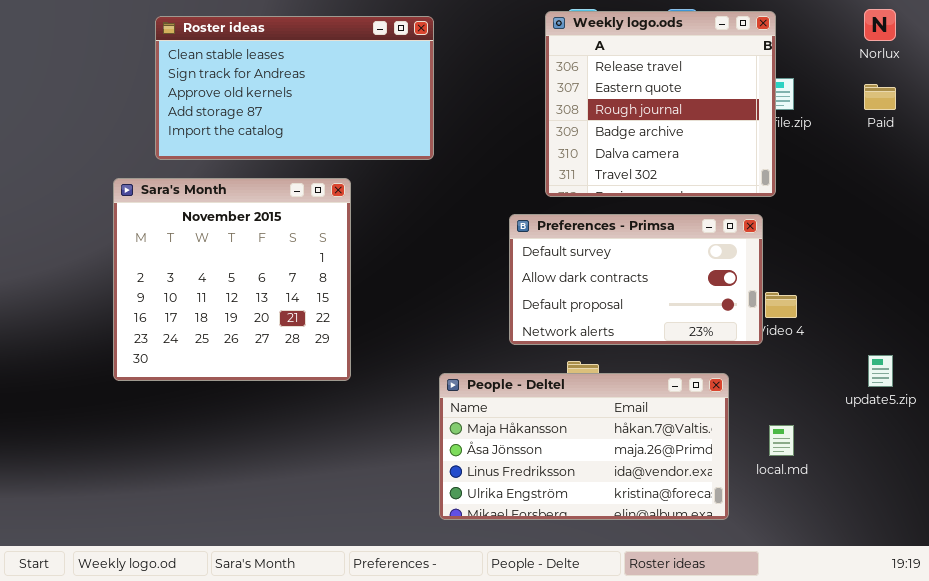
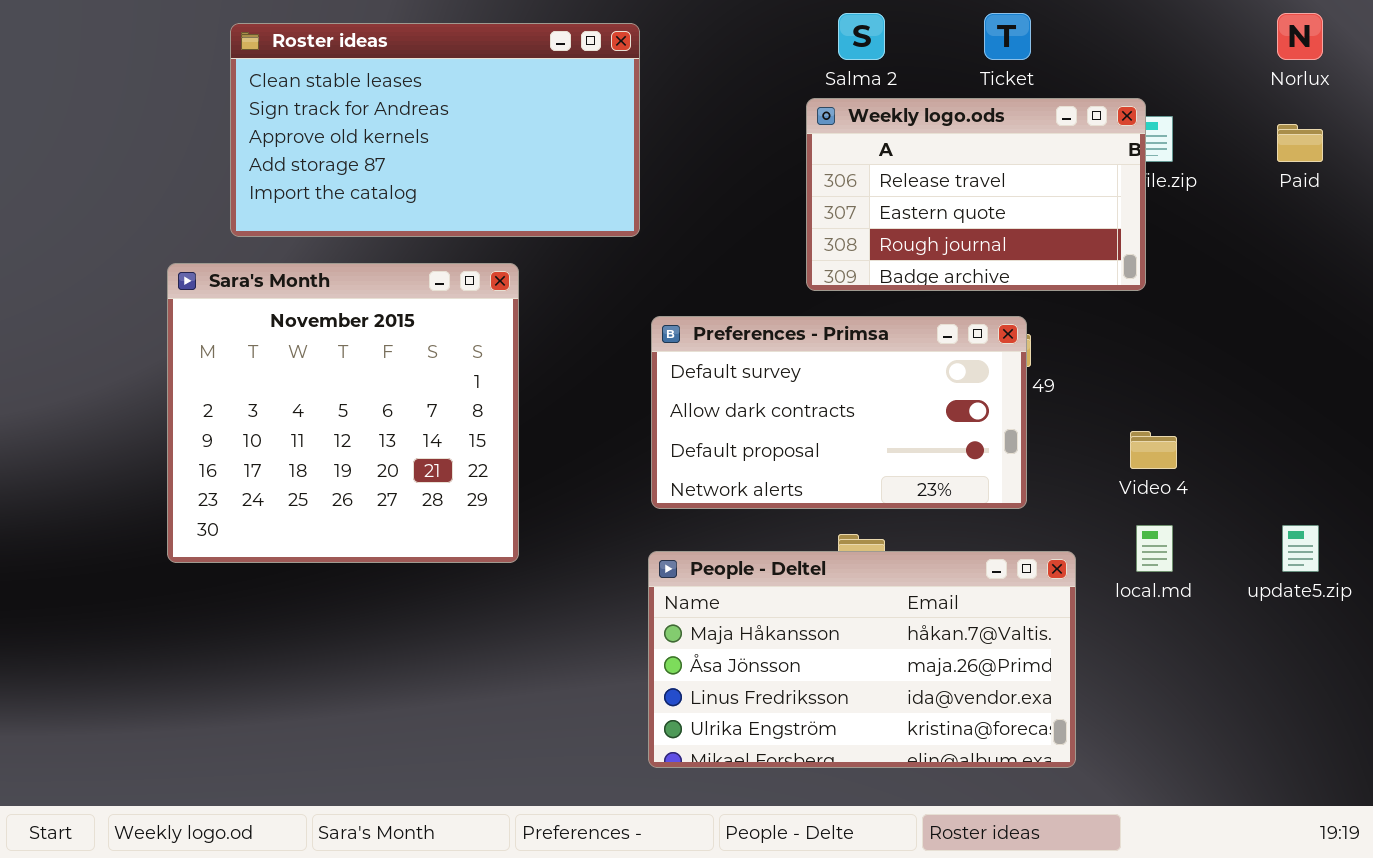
Weekly logo.ods: [545,11,776,197] -> [806,98,1146,291], resized
Preferences - Primsa: [509,214,763,345] -> [651,316,1027,509], moved
local.md: [769,425,794,456] -> [1136,525,1173,572], moved

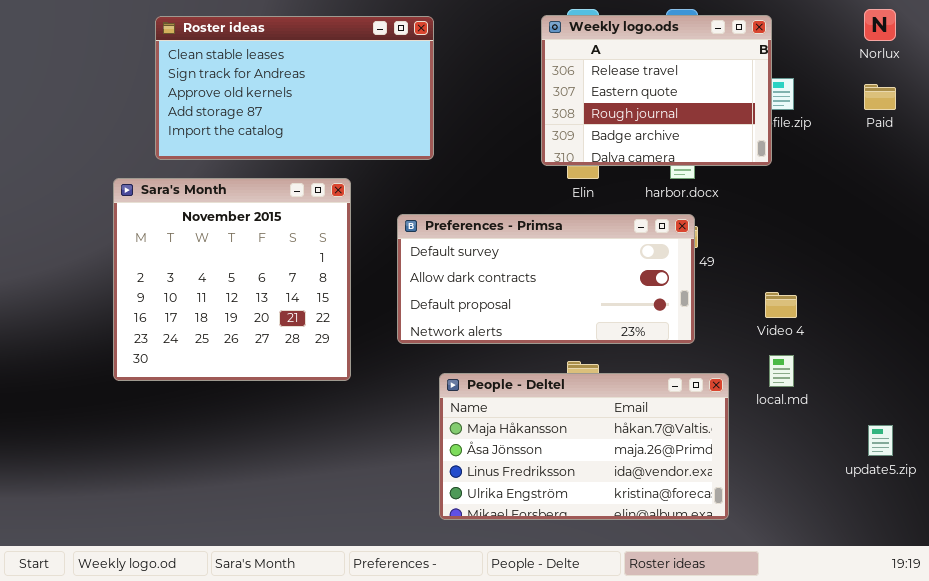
Weekly logo.ods: [806,98,1146,291] -> [541,15,772,166], moved, resized
Preferences - Primsa: [651,316,1027,509] -> [397,214,695,344], resized
update5.zip: [1282,525,1319,572] -> [868,425,893,456], moved

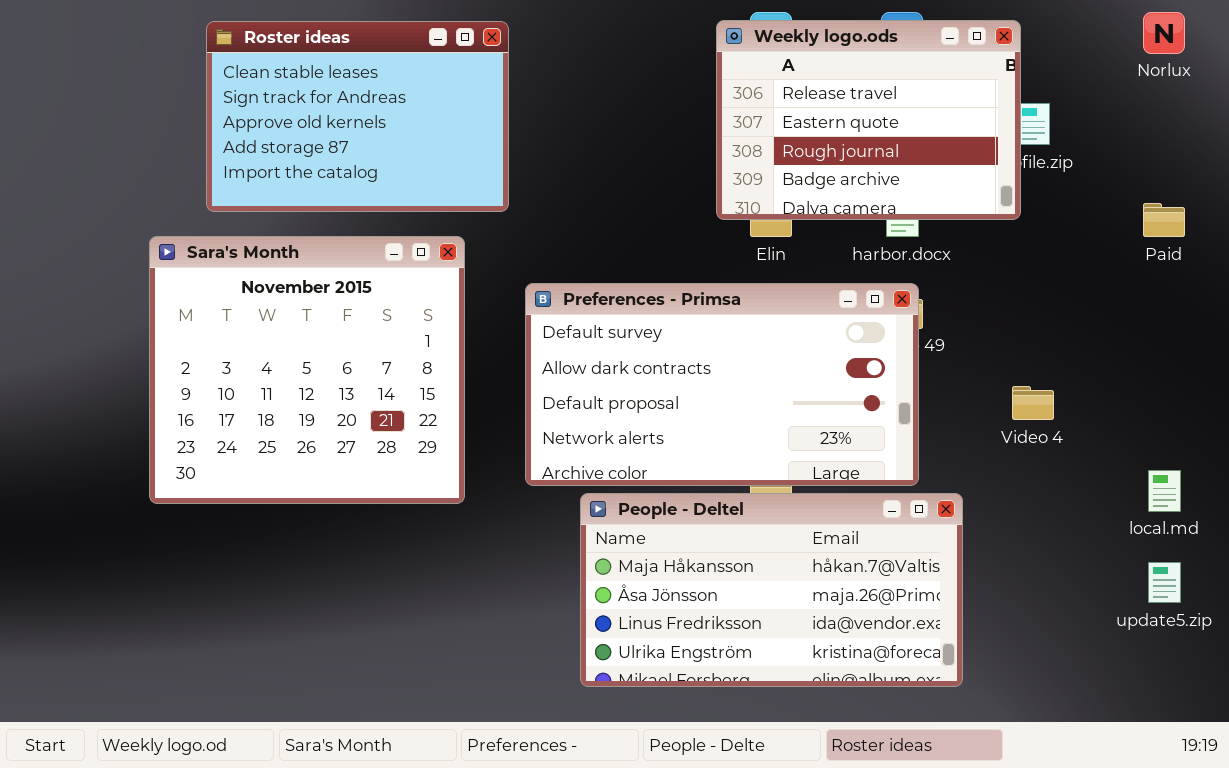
Roster ideas: [155,16,434,160] -> [206,21,509,212], resized
Paid: [864,84,896,110] -> [1143,203,1185,237], moved
Preferences - Primsa: [397,214,695,344] -> [525,283,919,486], resized
local.md: [769,355,794,387] -> [1148,470,1181,512], moved

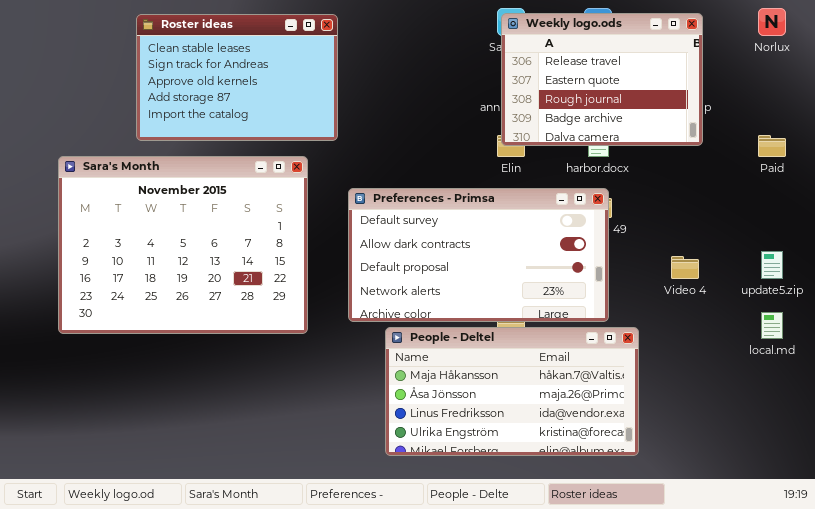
Weekly logo.ods: [716,20,1021,220] -> [501,13,703,146], moved
Sara's Month: [149,236,465,504] -> [58,156,308,334], resized
update5.zip: [1148,562,1181,603] -> [761,251,783,279], moved

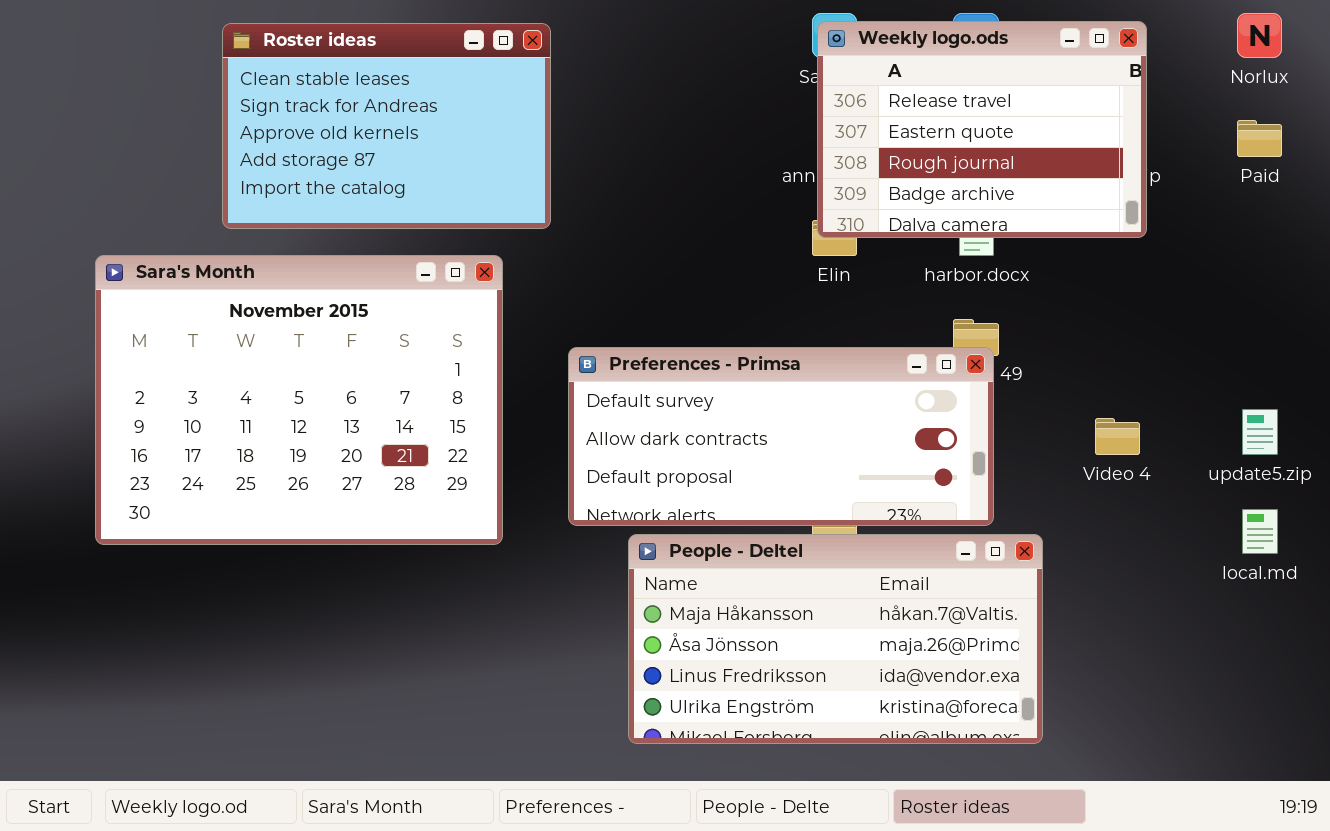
Paid: [758,135,786,157] -> [1237,120,1282,157], moved
Preferences - Primsa: [348,188,609,322] -> [568,347,994,526], resized

